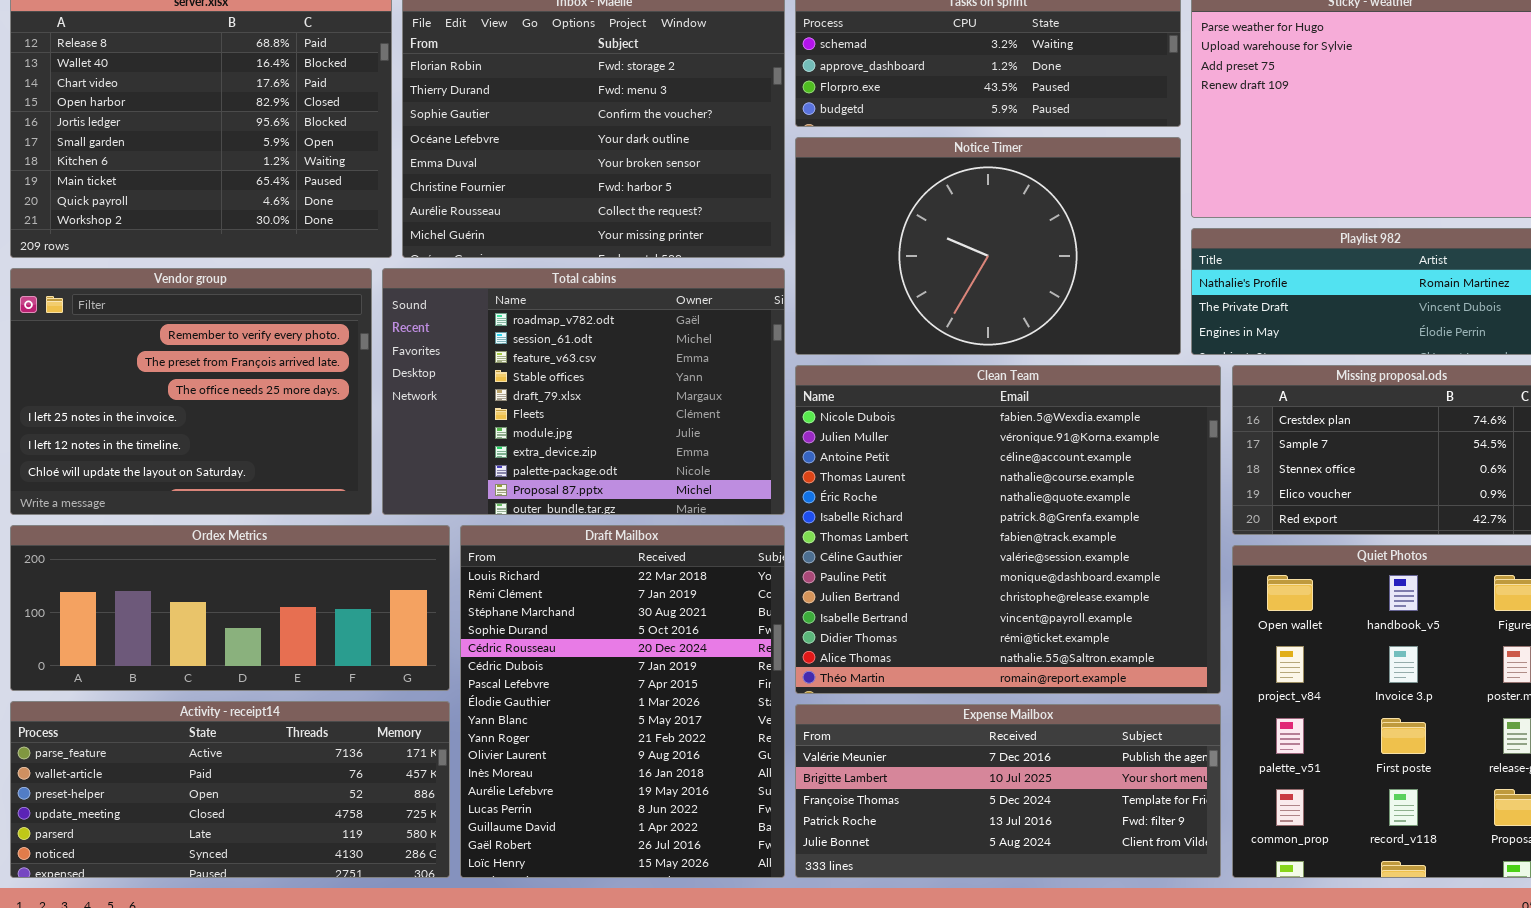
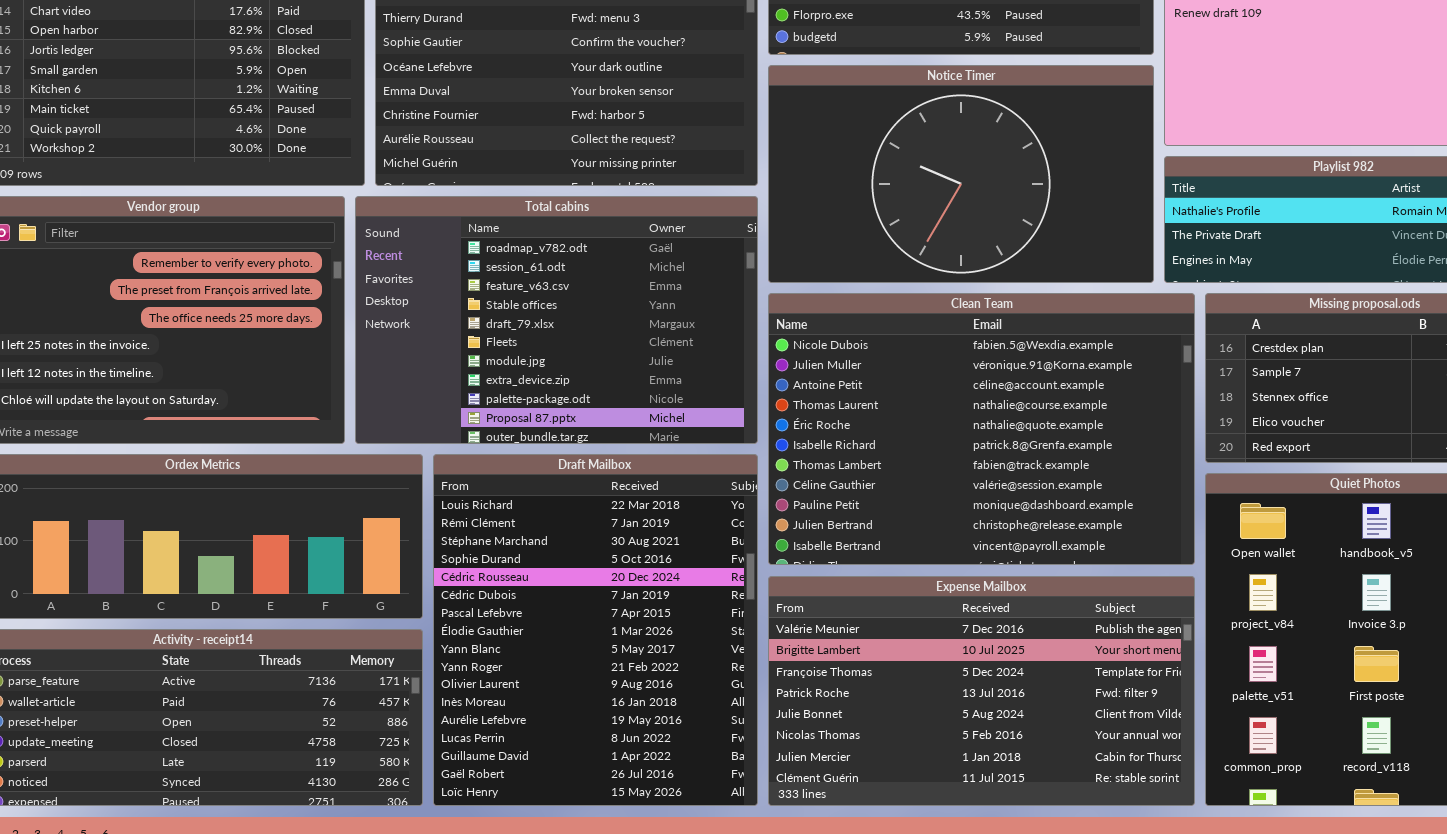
Clean Team: [795,365,1221,694] -> [768,293,1195,565], resized
Expense Mailbox: [795,704,1221,878] -> [768,576,1195,806], resized

